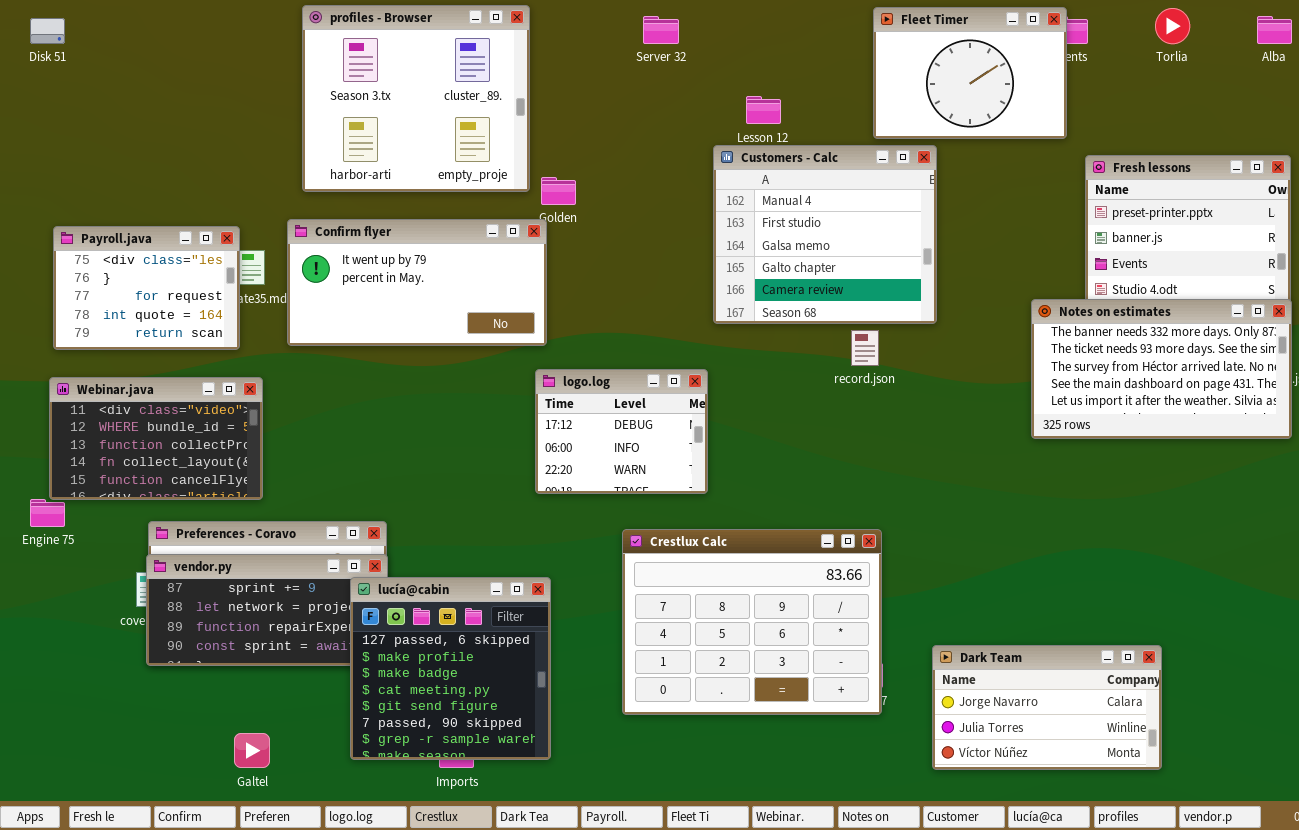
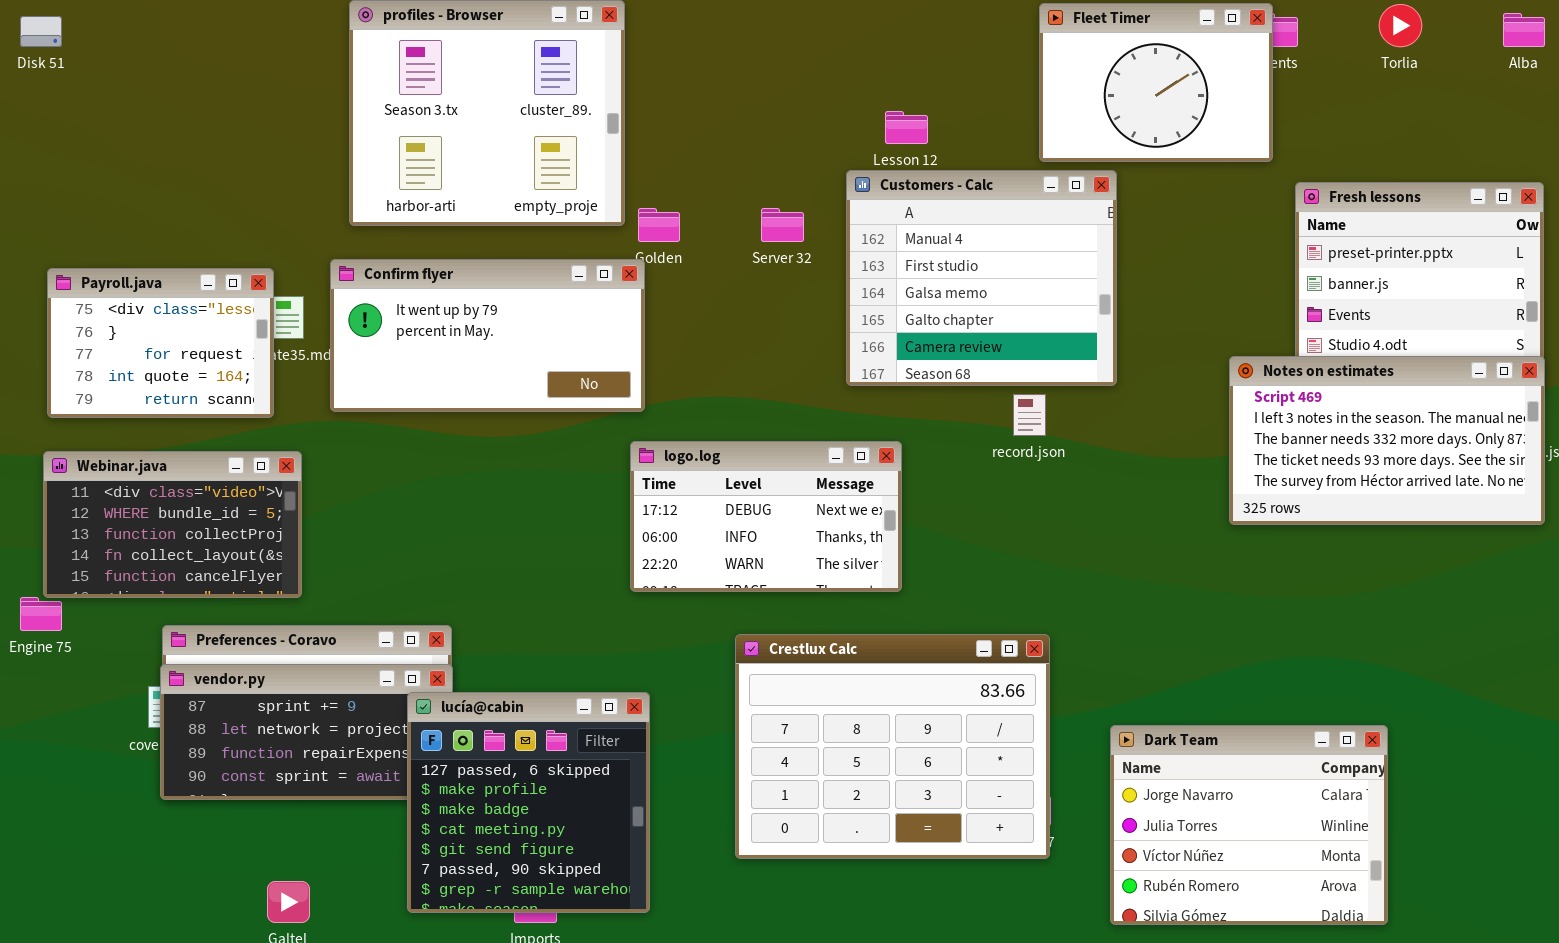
Server 32: [643,16,679,44] -> [761,208,804,242], moved
Notes on estimates: [1031,299,1292,439] -> [1229,356,1545,525], scrolled up 2 rows
logo.log: [535,369,708,494] -> [630,441,902,592], resized
Dark Team: [932,645,1162,770] -> [1110,725,1388,925], resized

